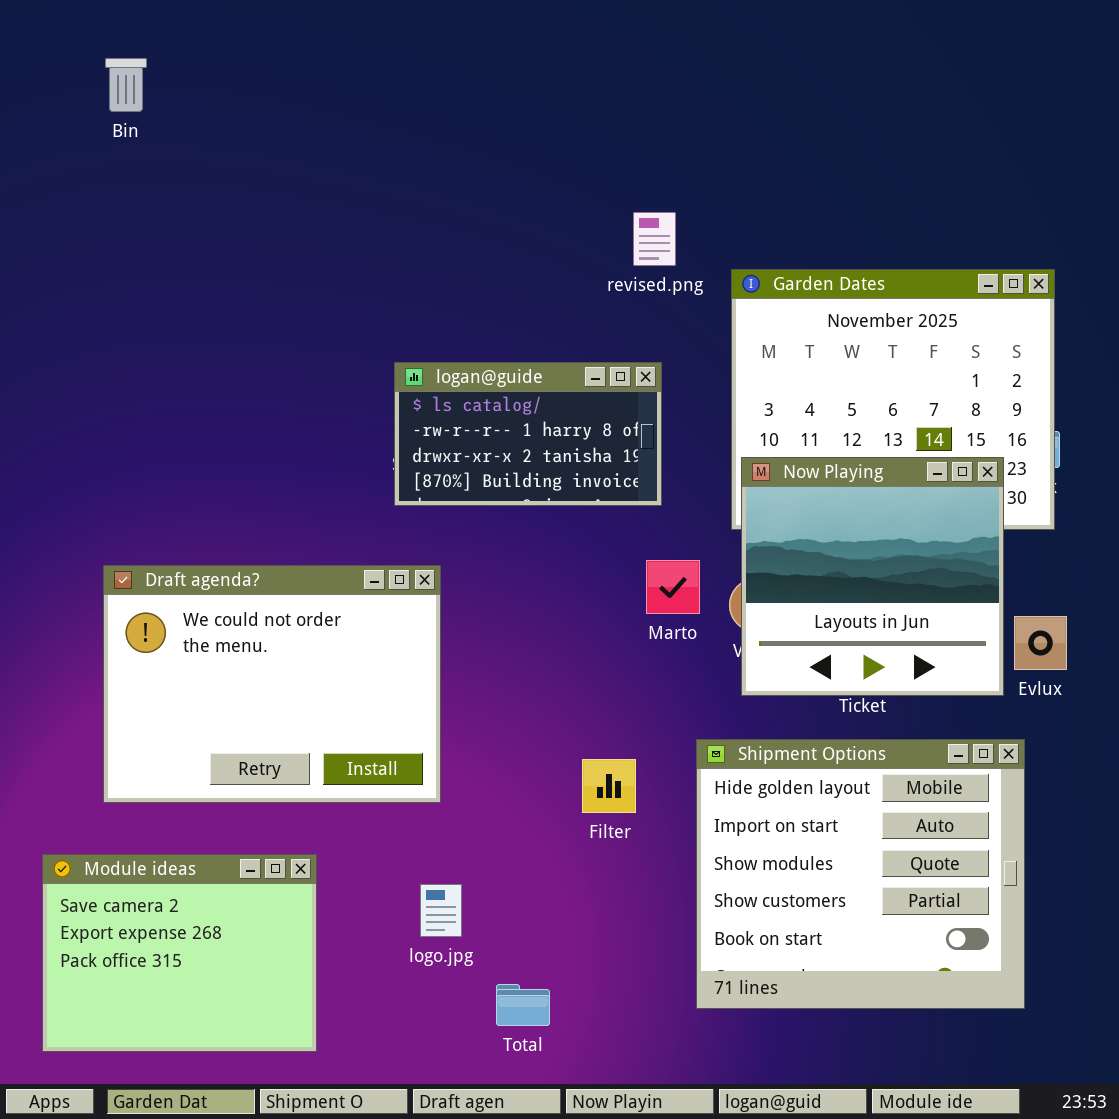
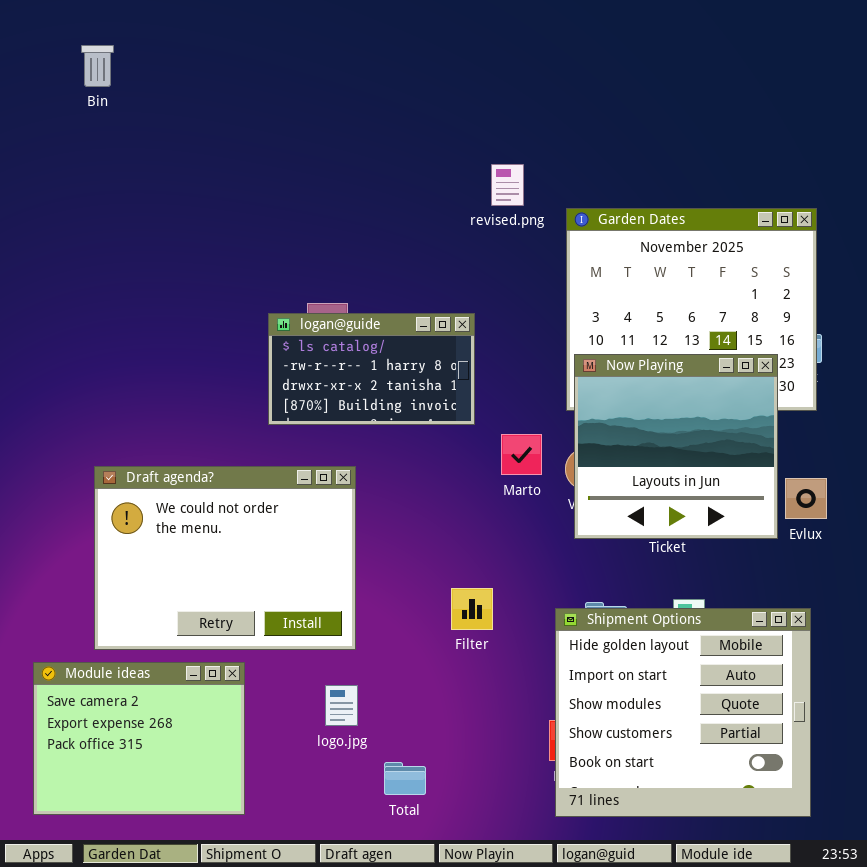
logan@guide: [394,362,662,506] -> [268,313,475,425], moved
Draft agenda?: [103,565,441,803] -> [94,466,356,650], moved
Shipment Options: [696,739,1025,1009] -> [555,608,811,817], moved

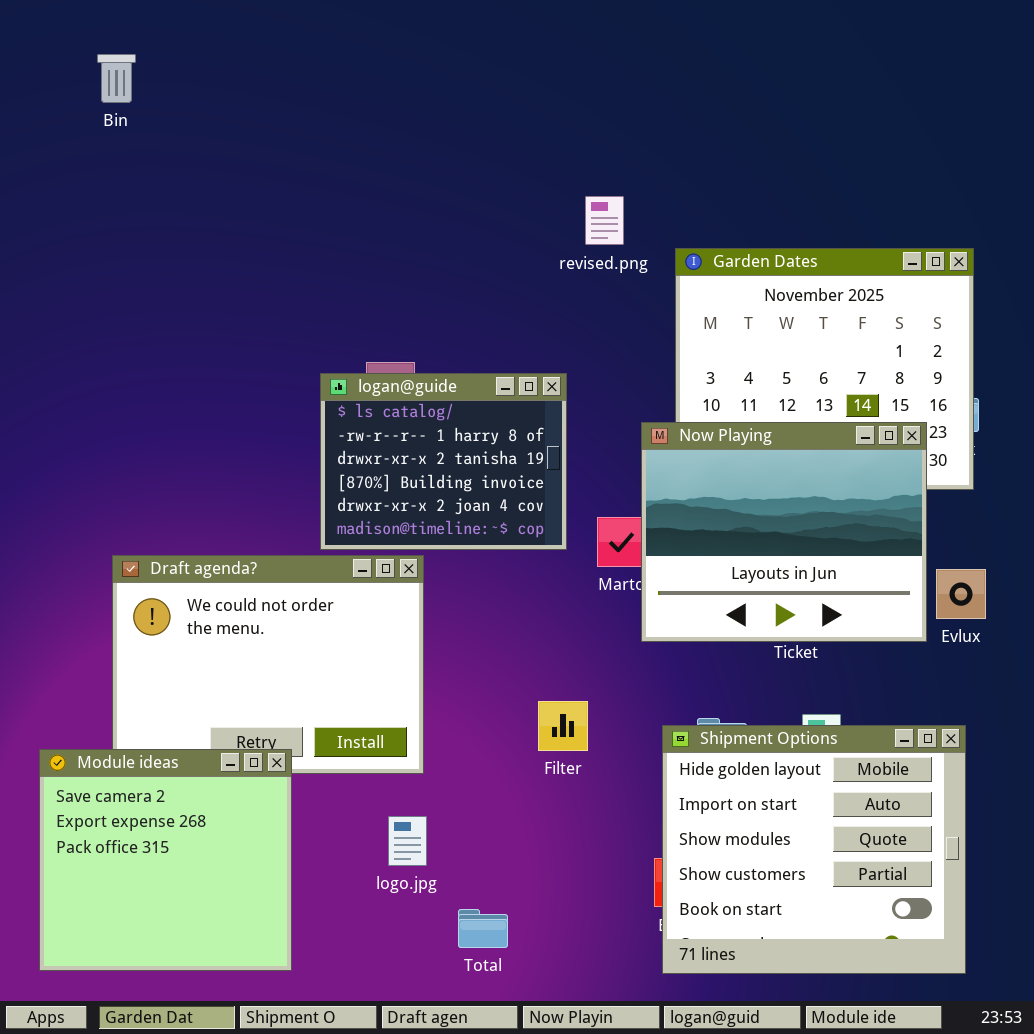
logan@guide: [268,313,475,425] -> [320,373,567,550], resized
Now Playing: [574,354,778,539] -> [641,422,927,642], resized
Module ideas: [33,662,245,815] -> [39,749,292,971], resized

